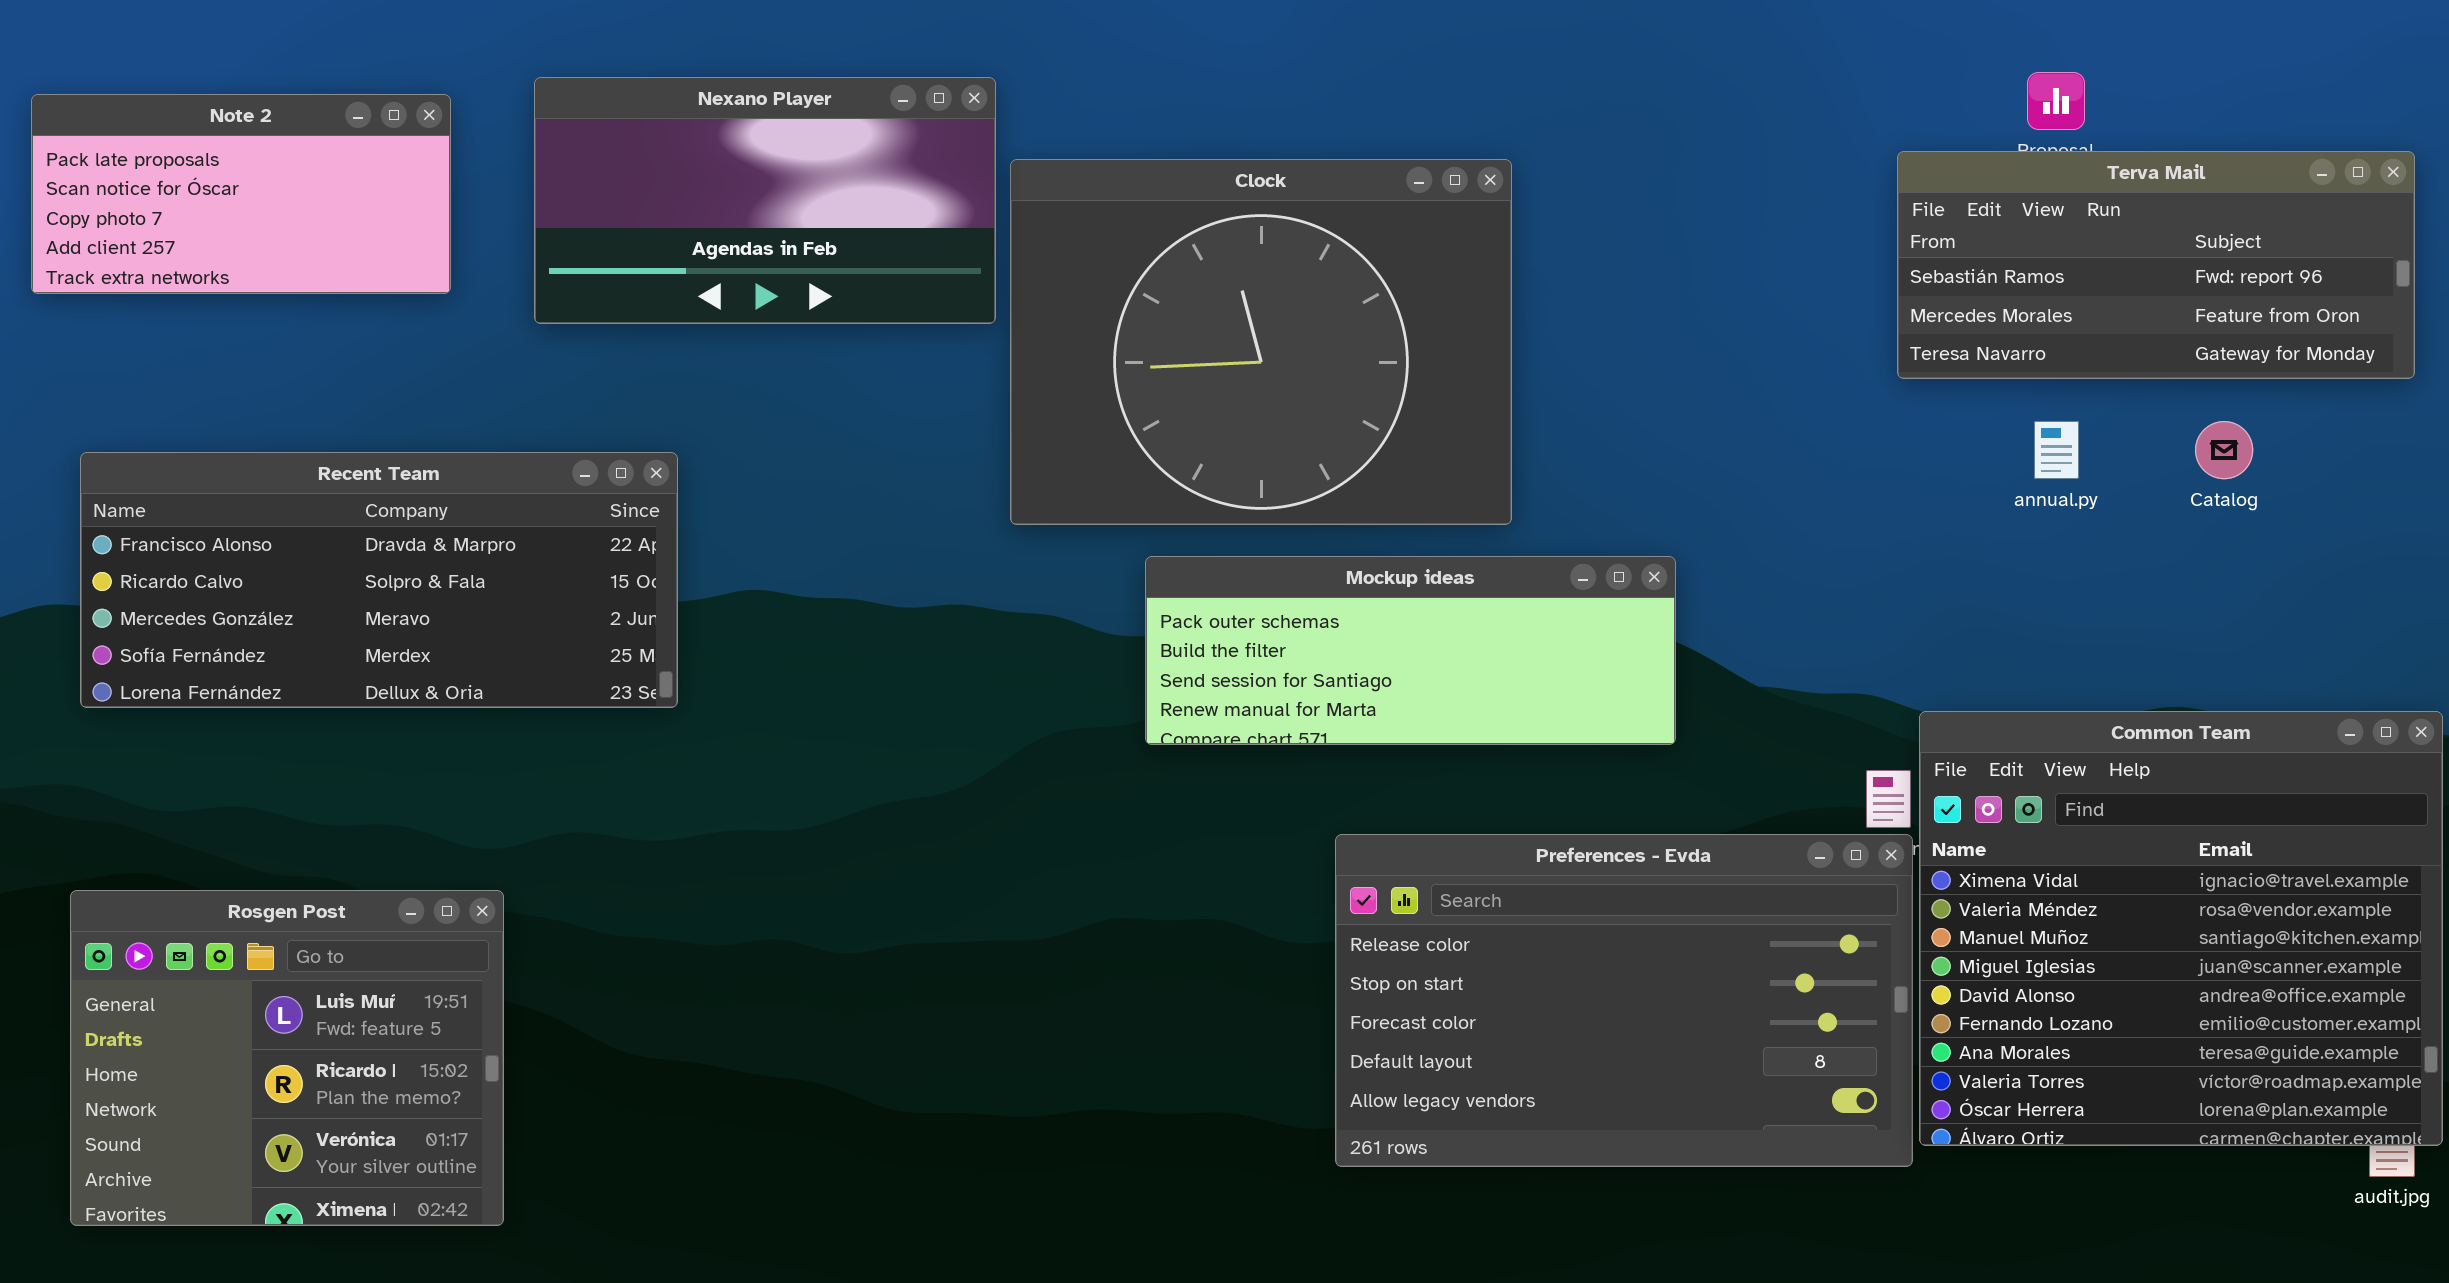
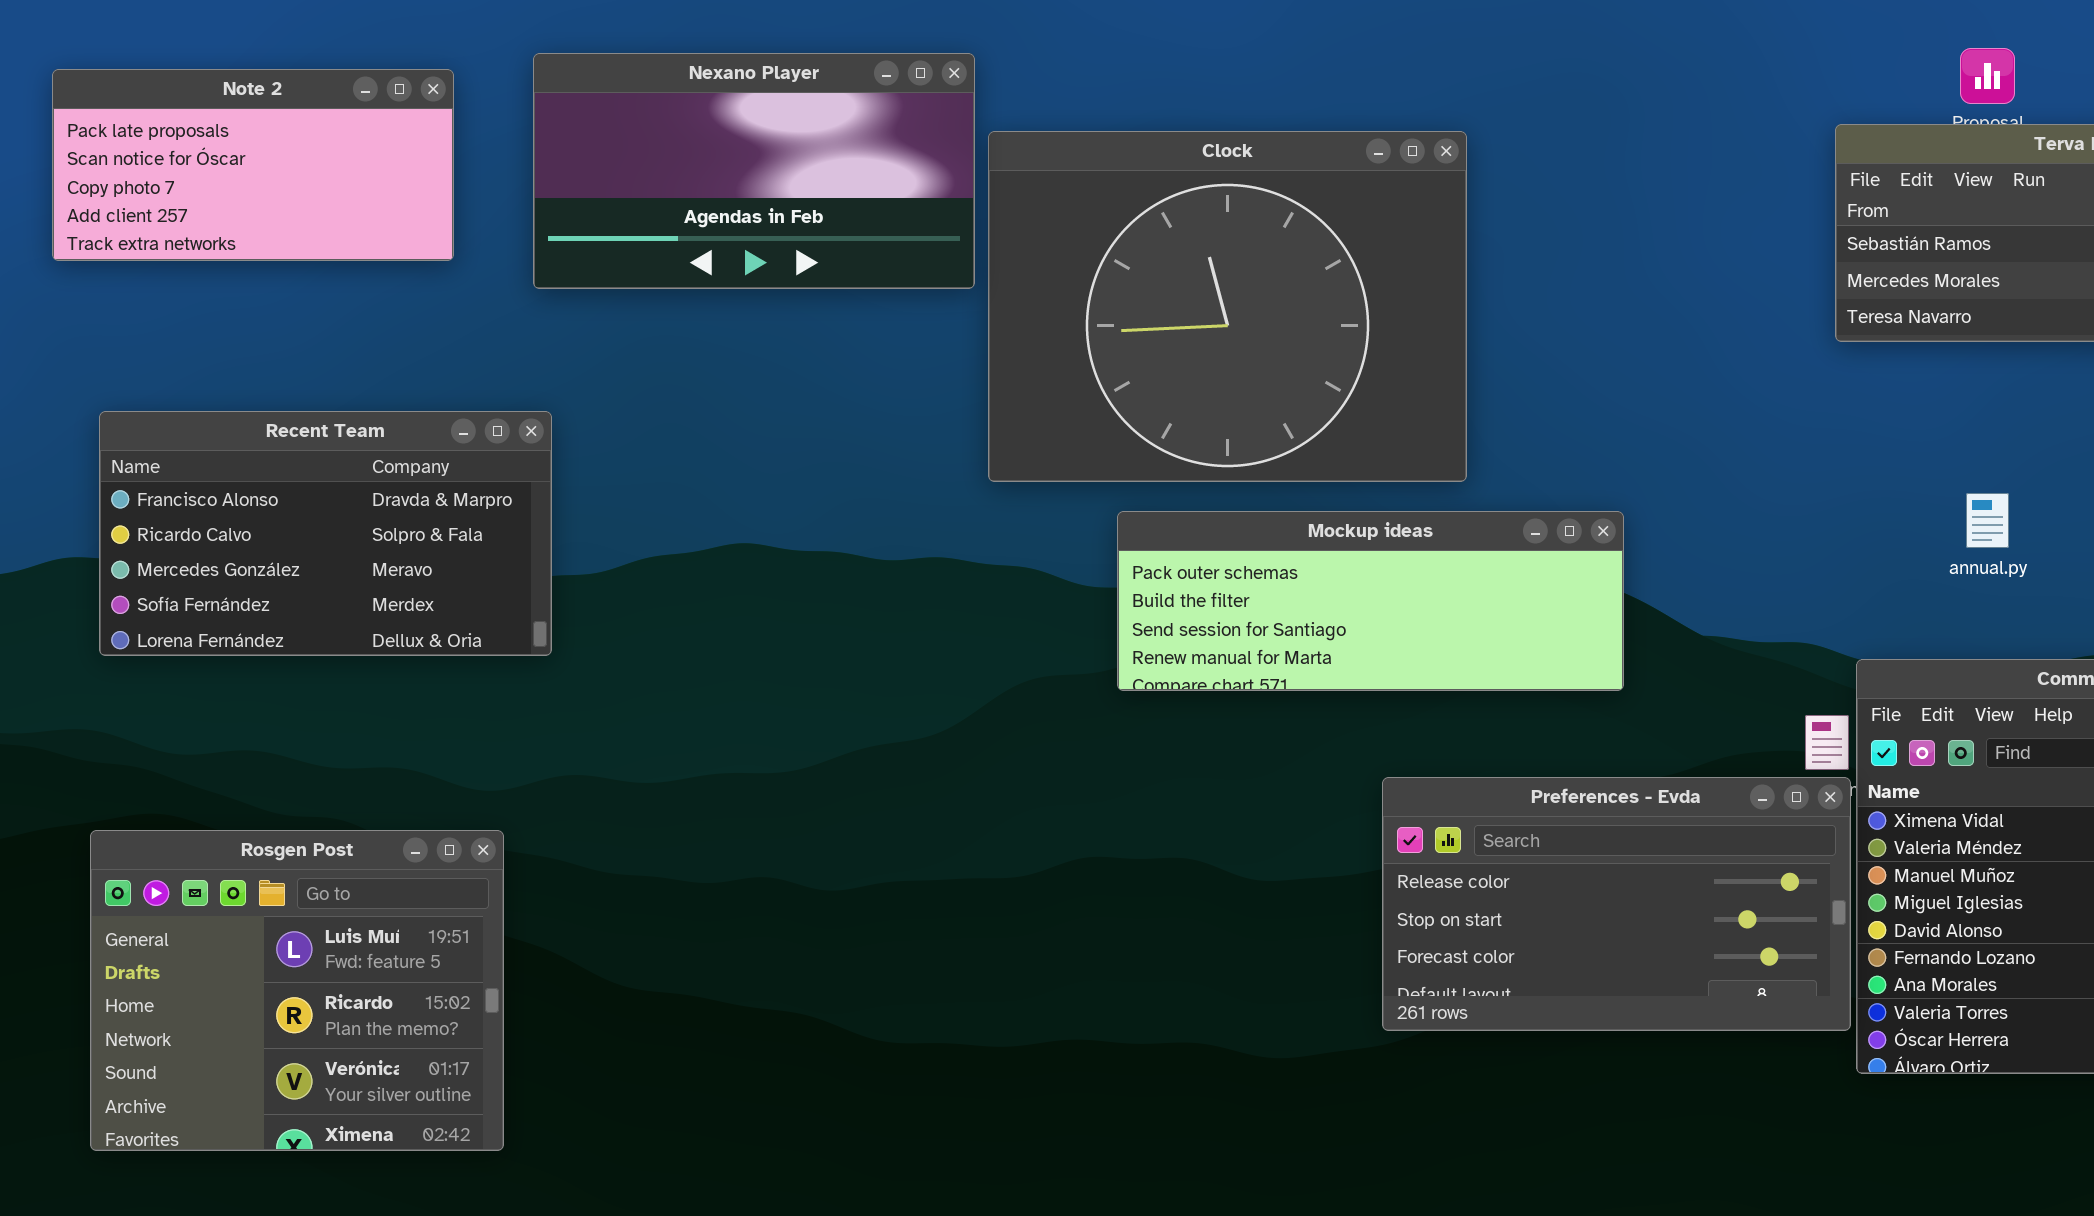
annual.py: [2034,421,2079,479] -> [1966,493,2009,548], moved
Recent Team: [80,452,678,708] -> [99,411,552,656], resized
Preferences - Evda: [1335,834,1913,1167] -> [1382,777,1851,1031], resized

